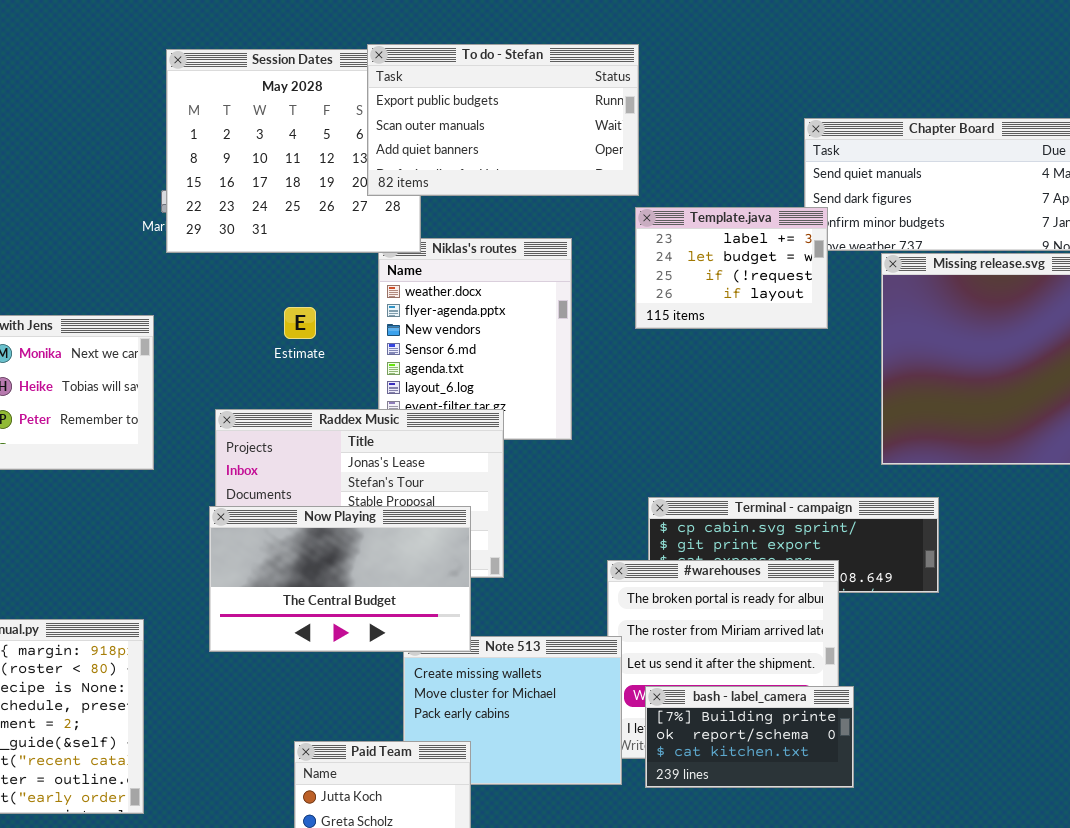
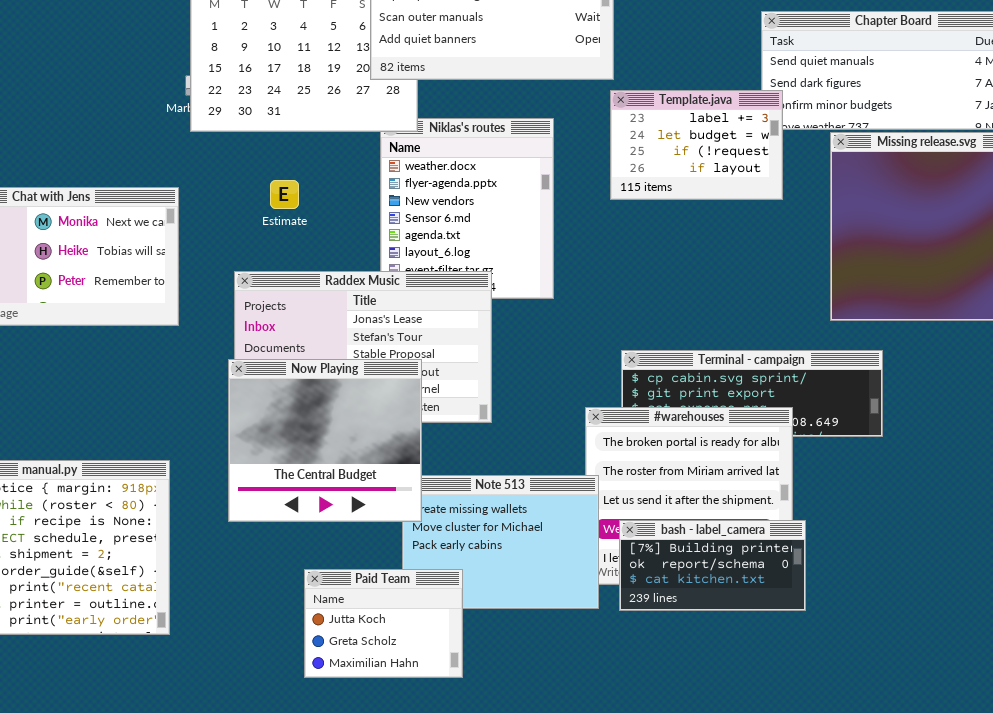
Estimate: [284,307,316,339] -> [270,180,299,209], moved
Now Playing: [209,506,471,652] -> [228,359,422,522], resized

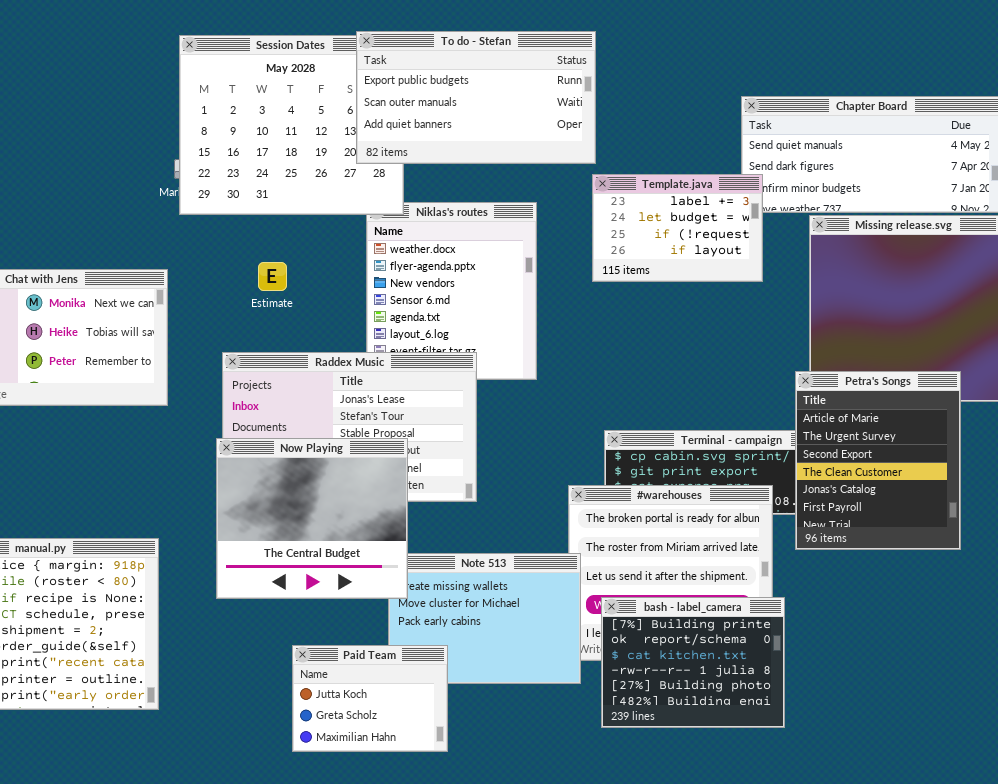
Petra's Songs: none -> [795,371,961,550], opened
bash - label_camera: [619,520,806,611] -> [601,597,785,728], resized

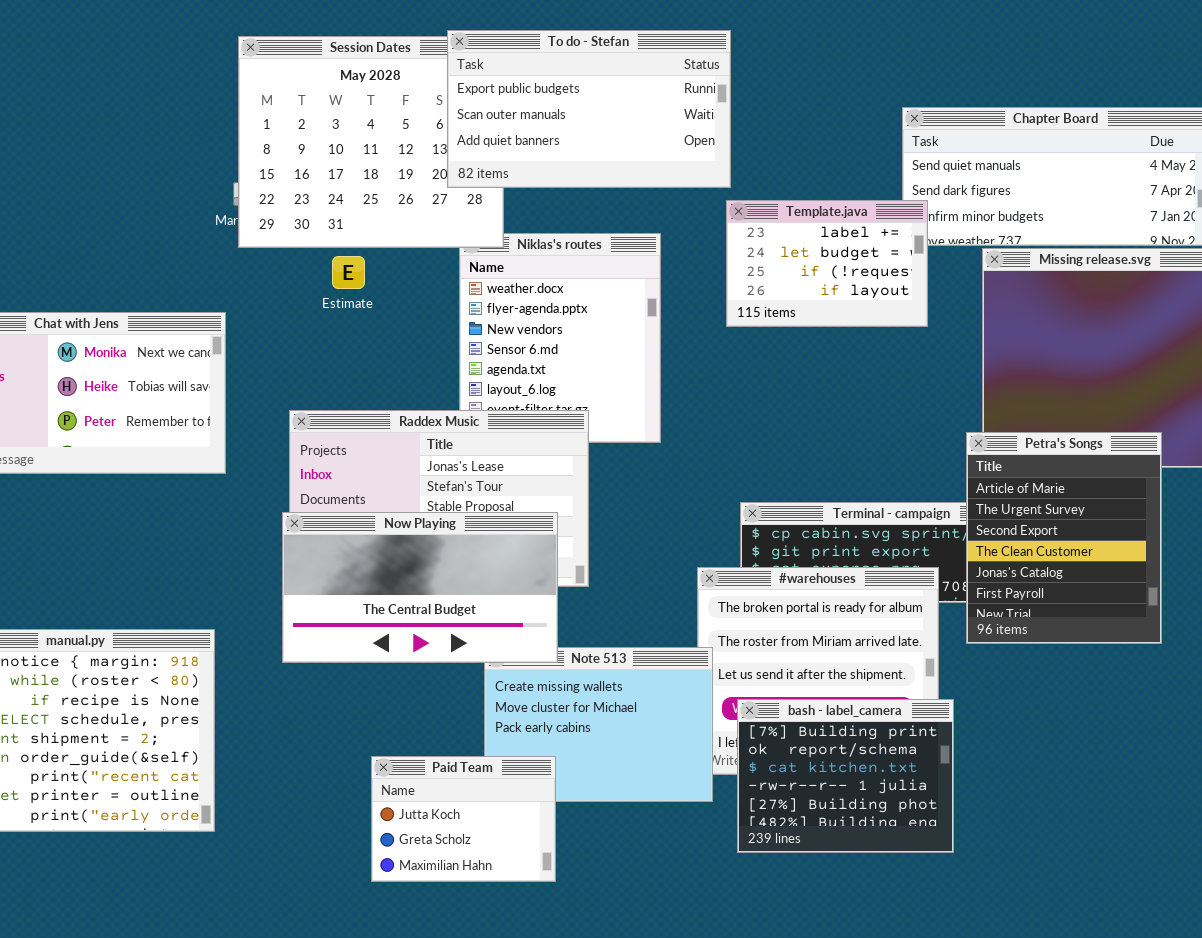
Estimate: [258,262,287,291] -> [332,256,365,289], moved
Now Playing: [216,438,408,599] -> [282,512,558,663], resized

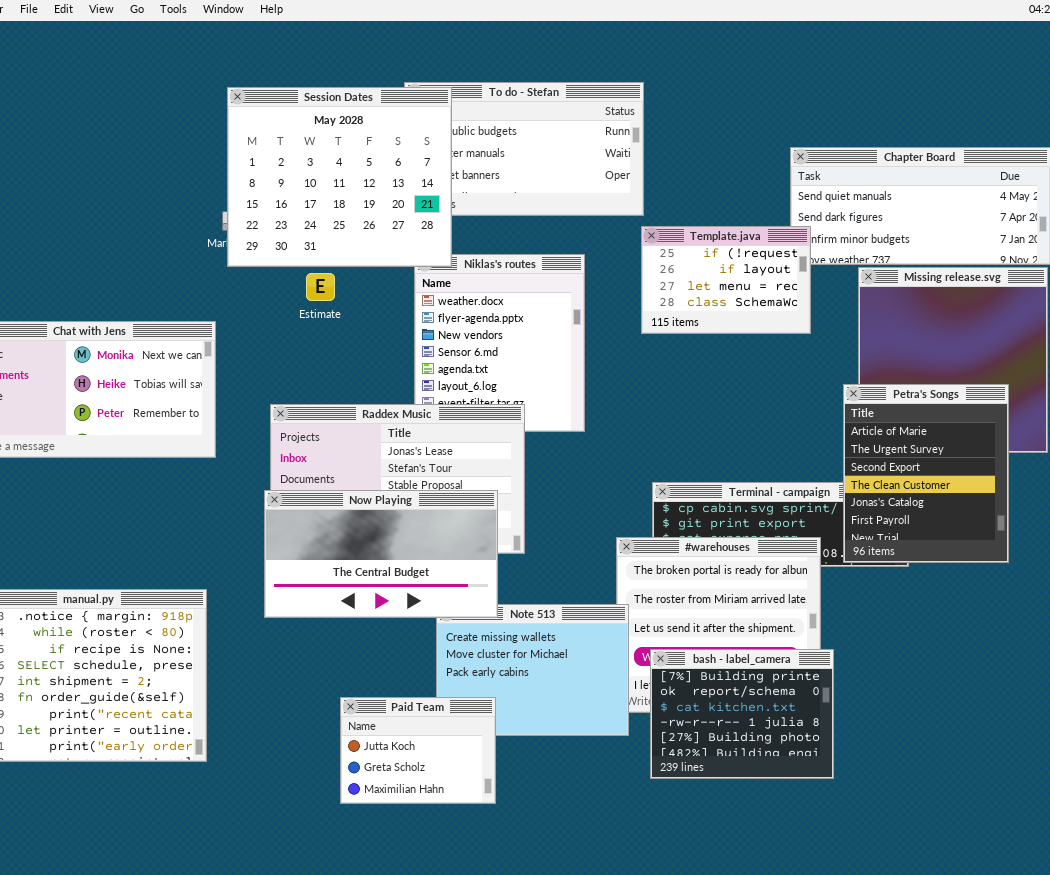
Session Dates: [238,36,504,248] -> [227,87,452,267], raised
Template.java: [726,200,928,327] -> [641,226,811,334], scrolled down 2 rows
Petra's Songs: [966,432,1162,644] -> [843,384,1009,563], moved

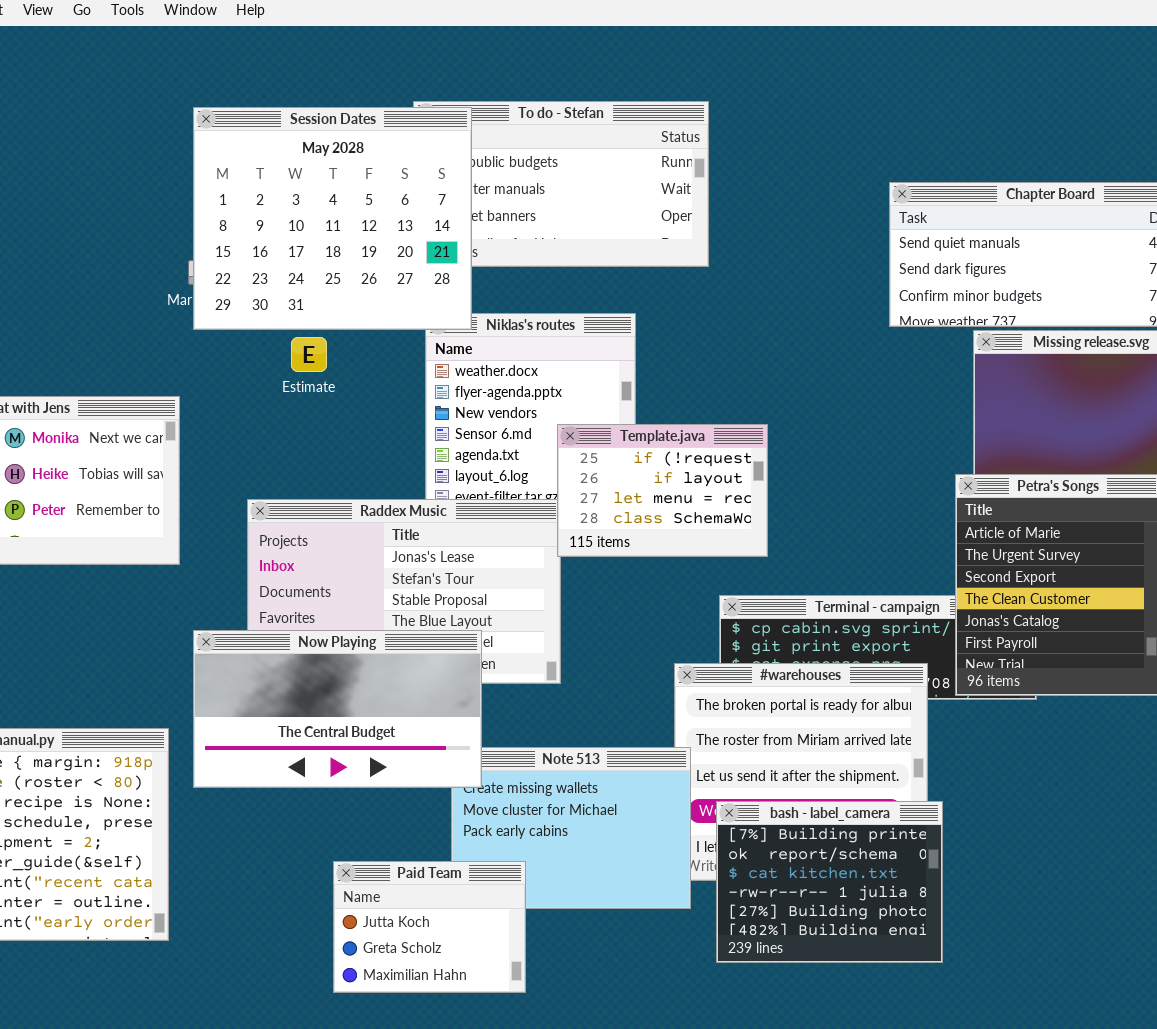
Template.java: [641,226,811,334] -> [557,424,768,557], moved
Now Playing: [264,490,498,618] -> [193,630,482,788], moved

